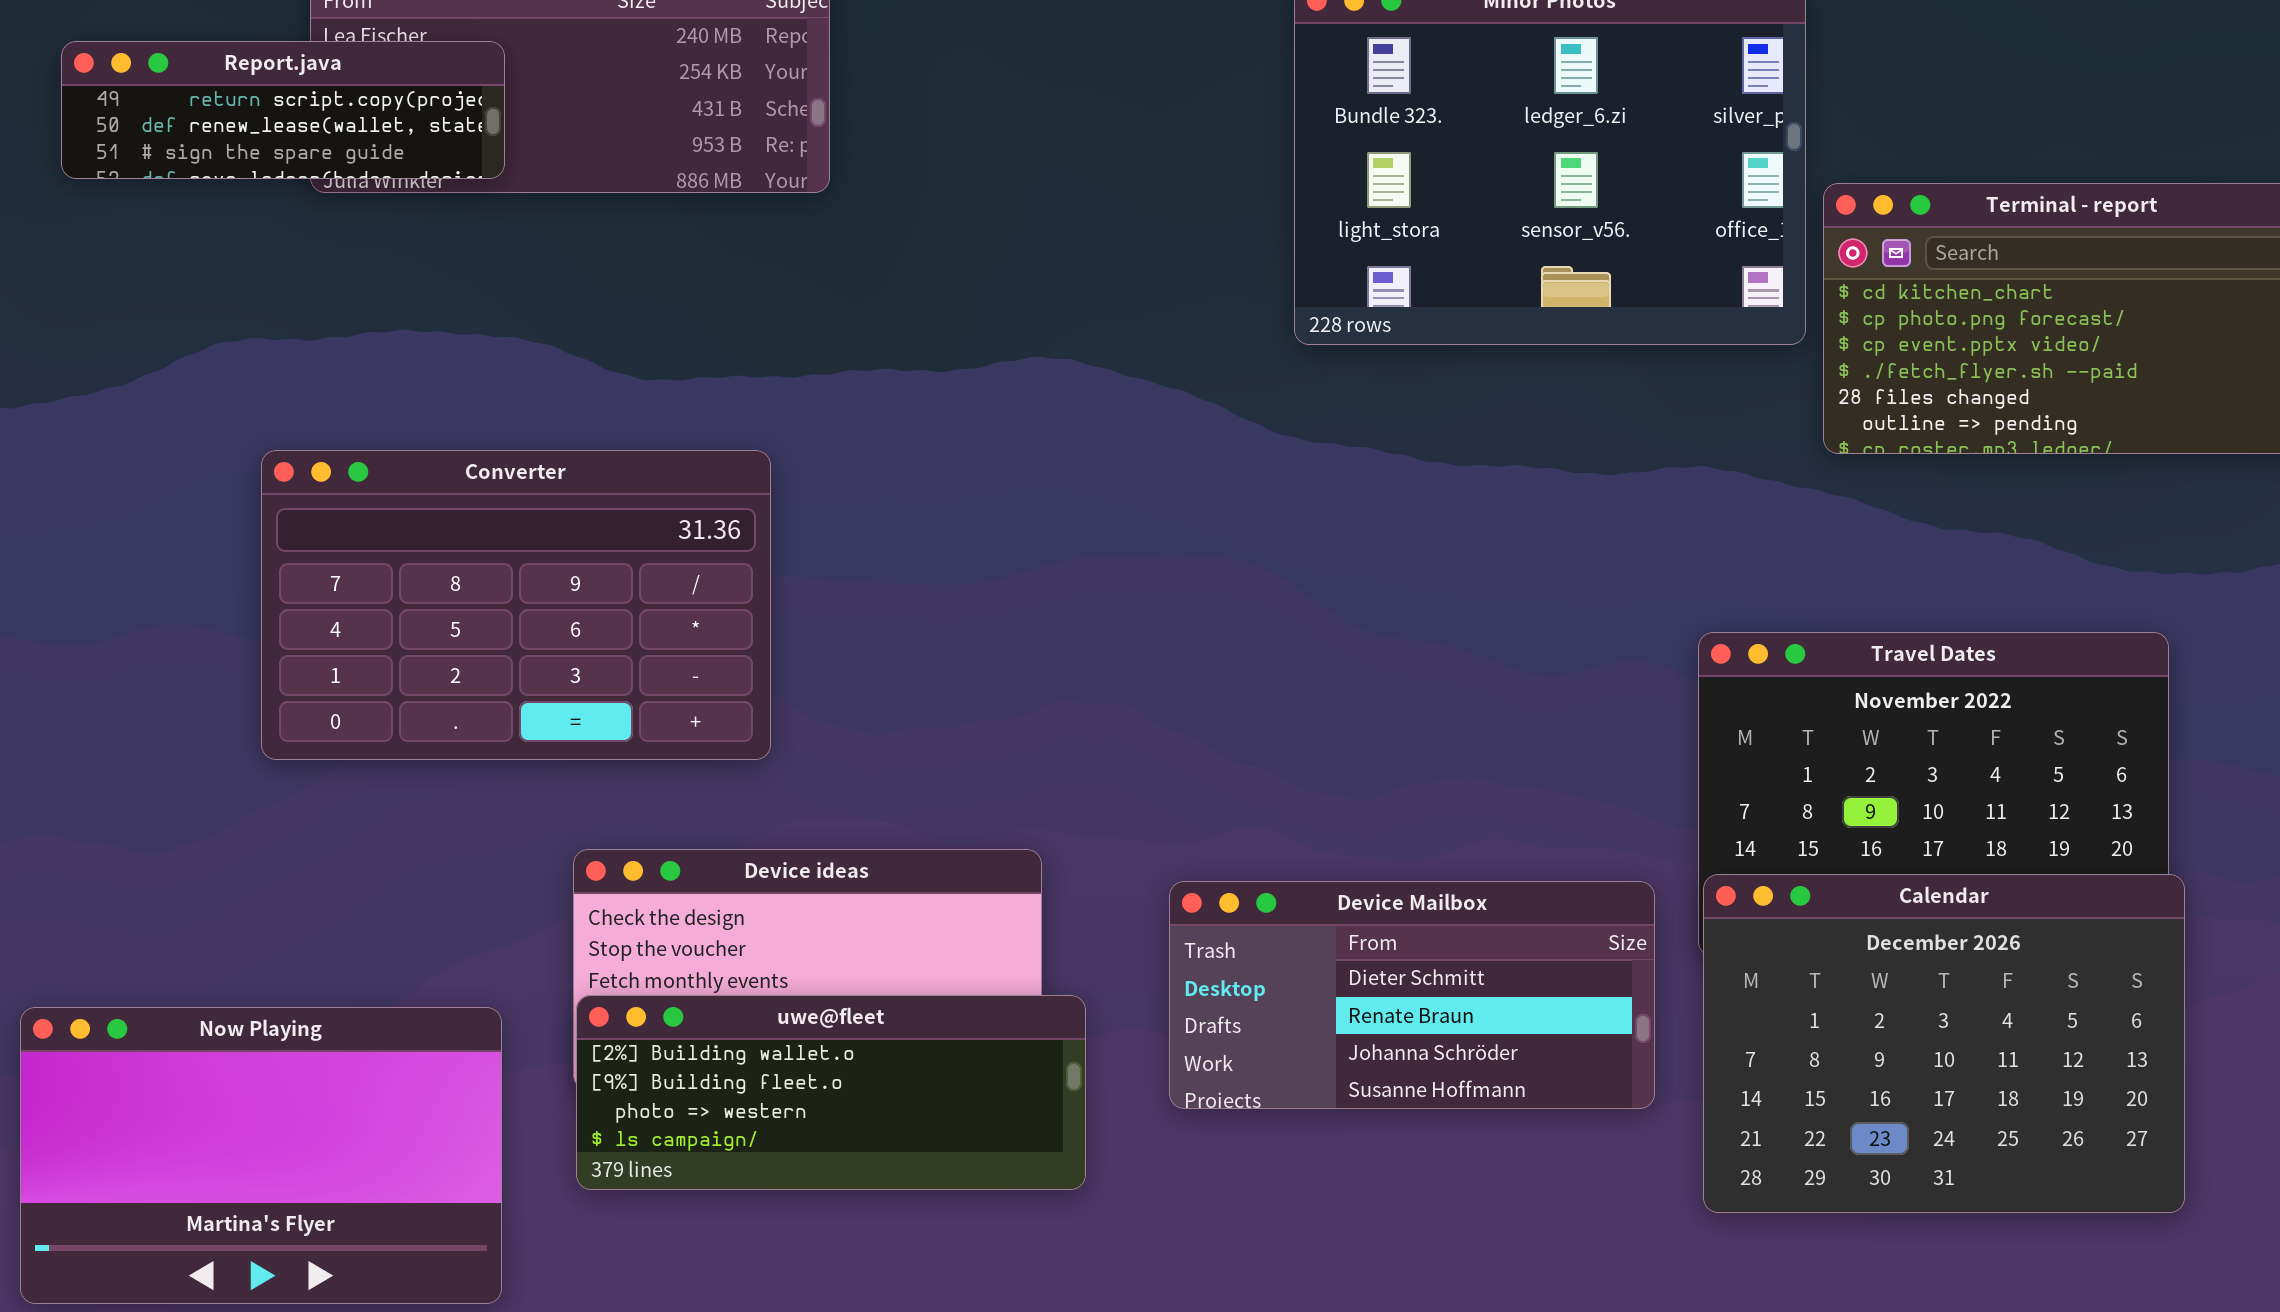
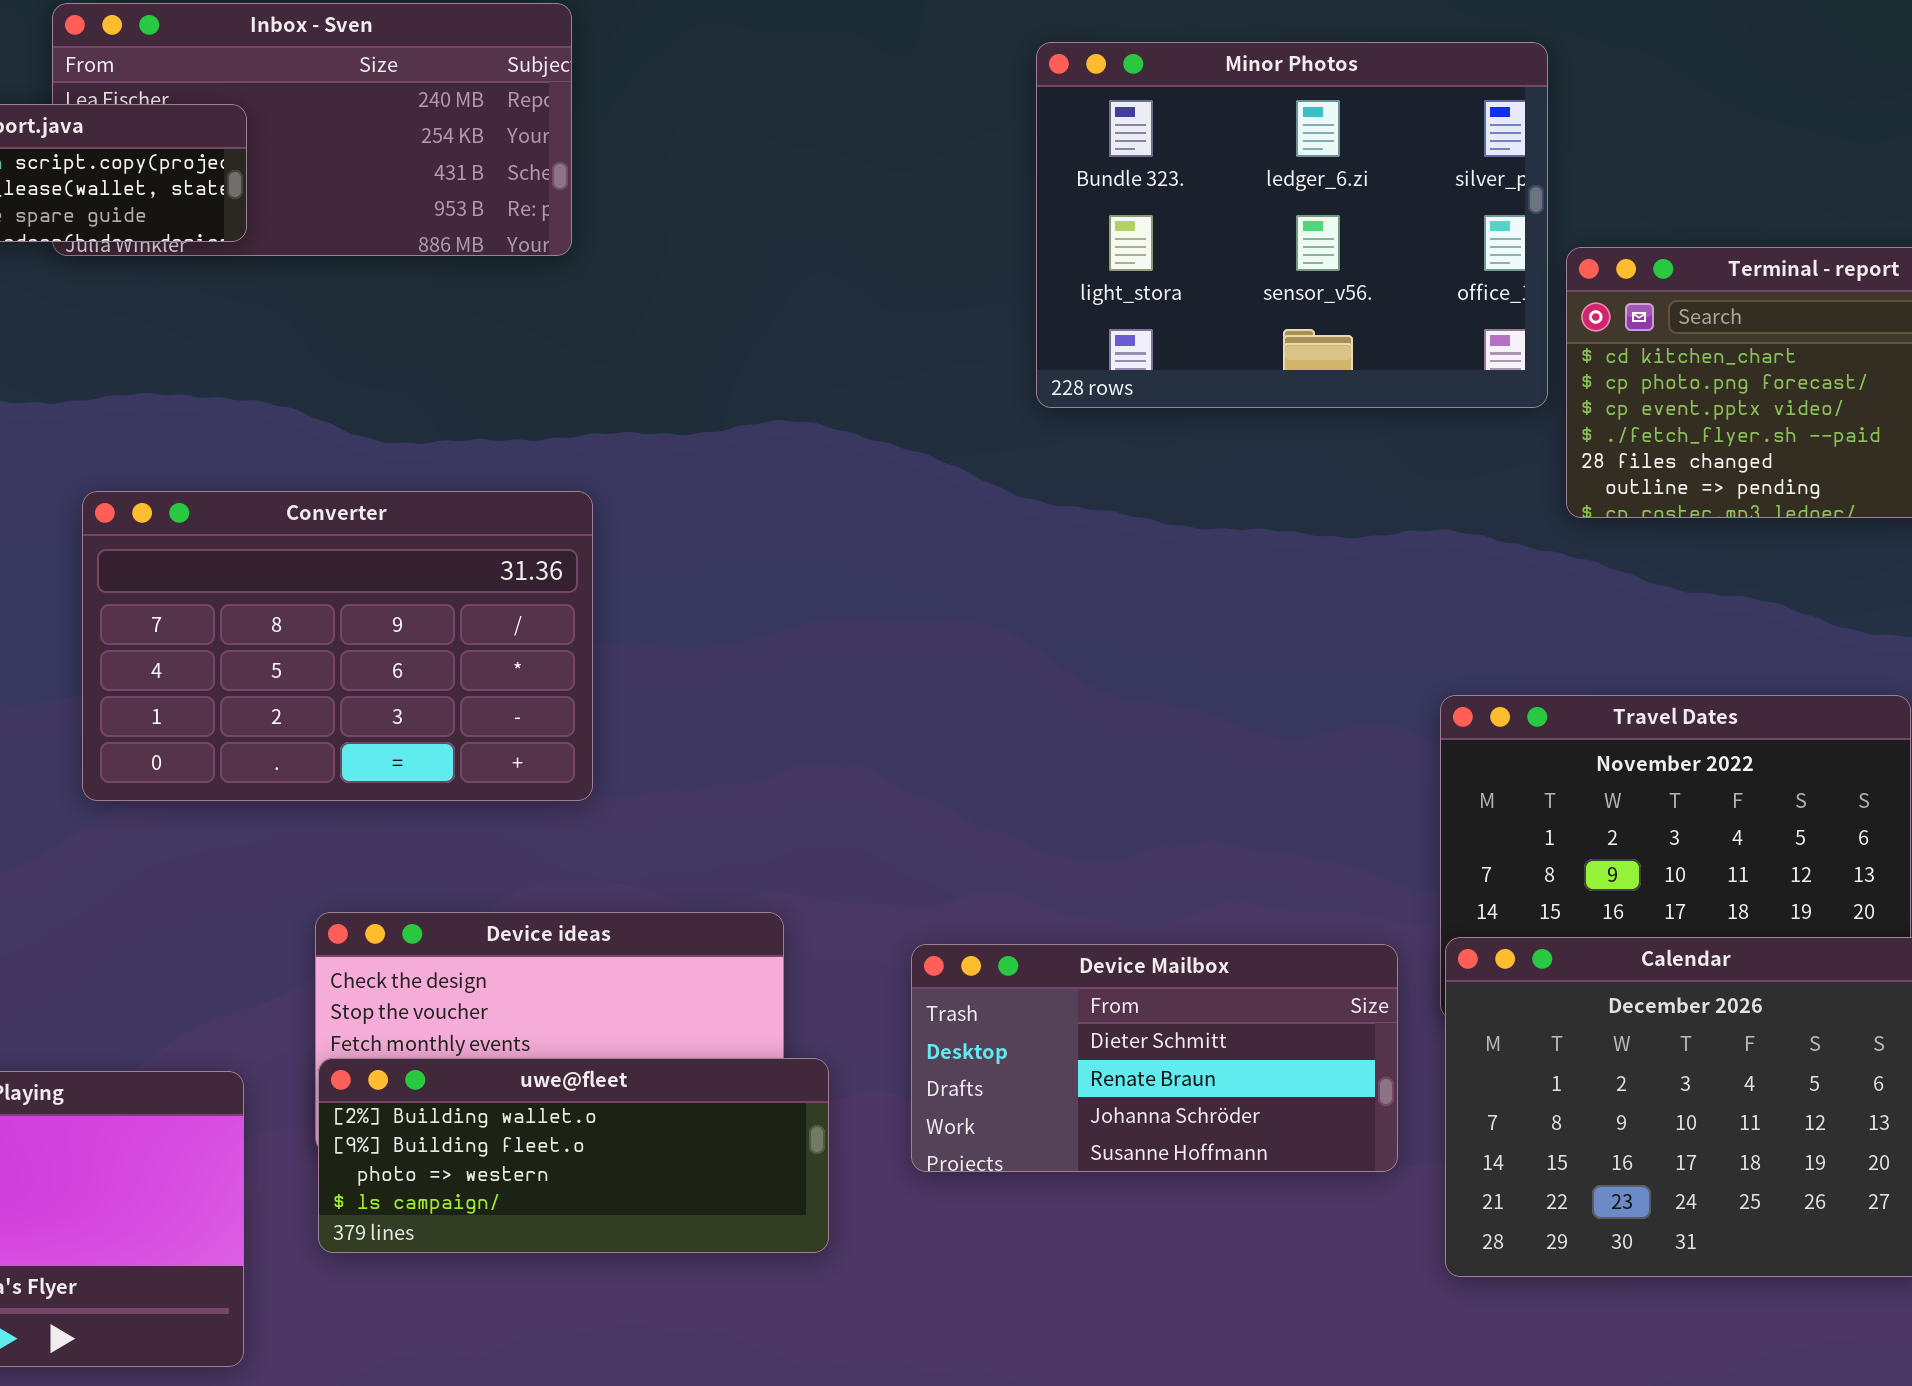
Converter: [261,450,771,760] -> [82,491,593,801], moved

